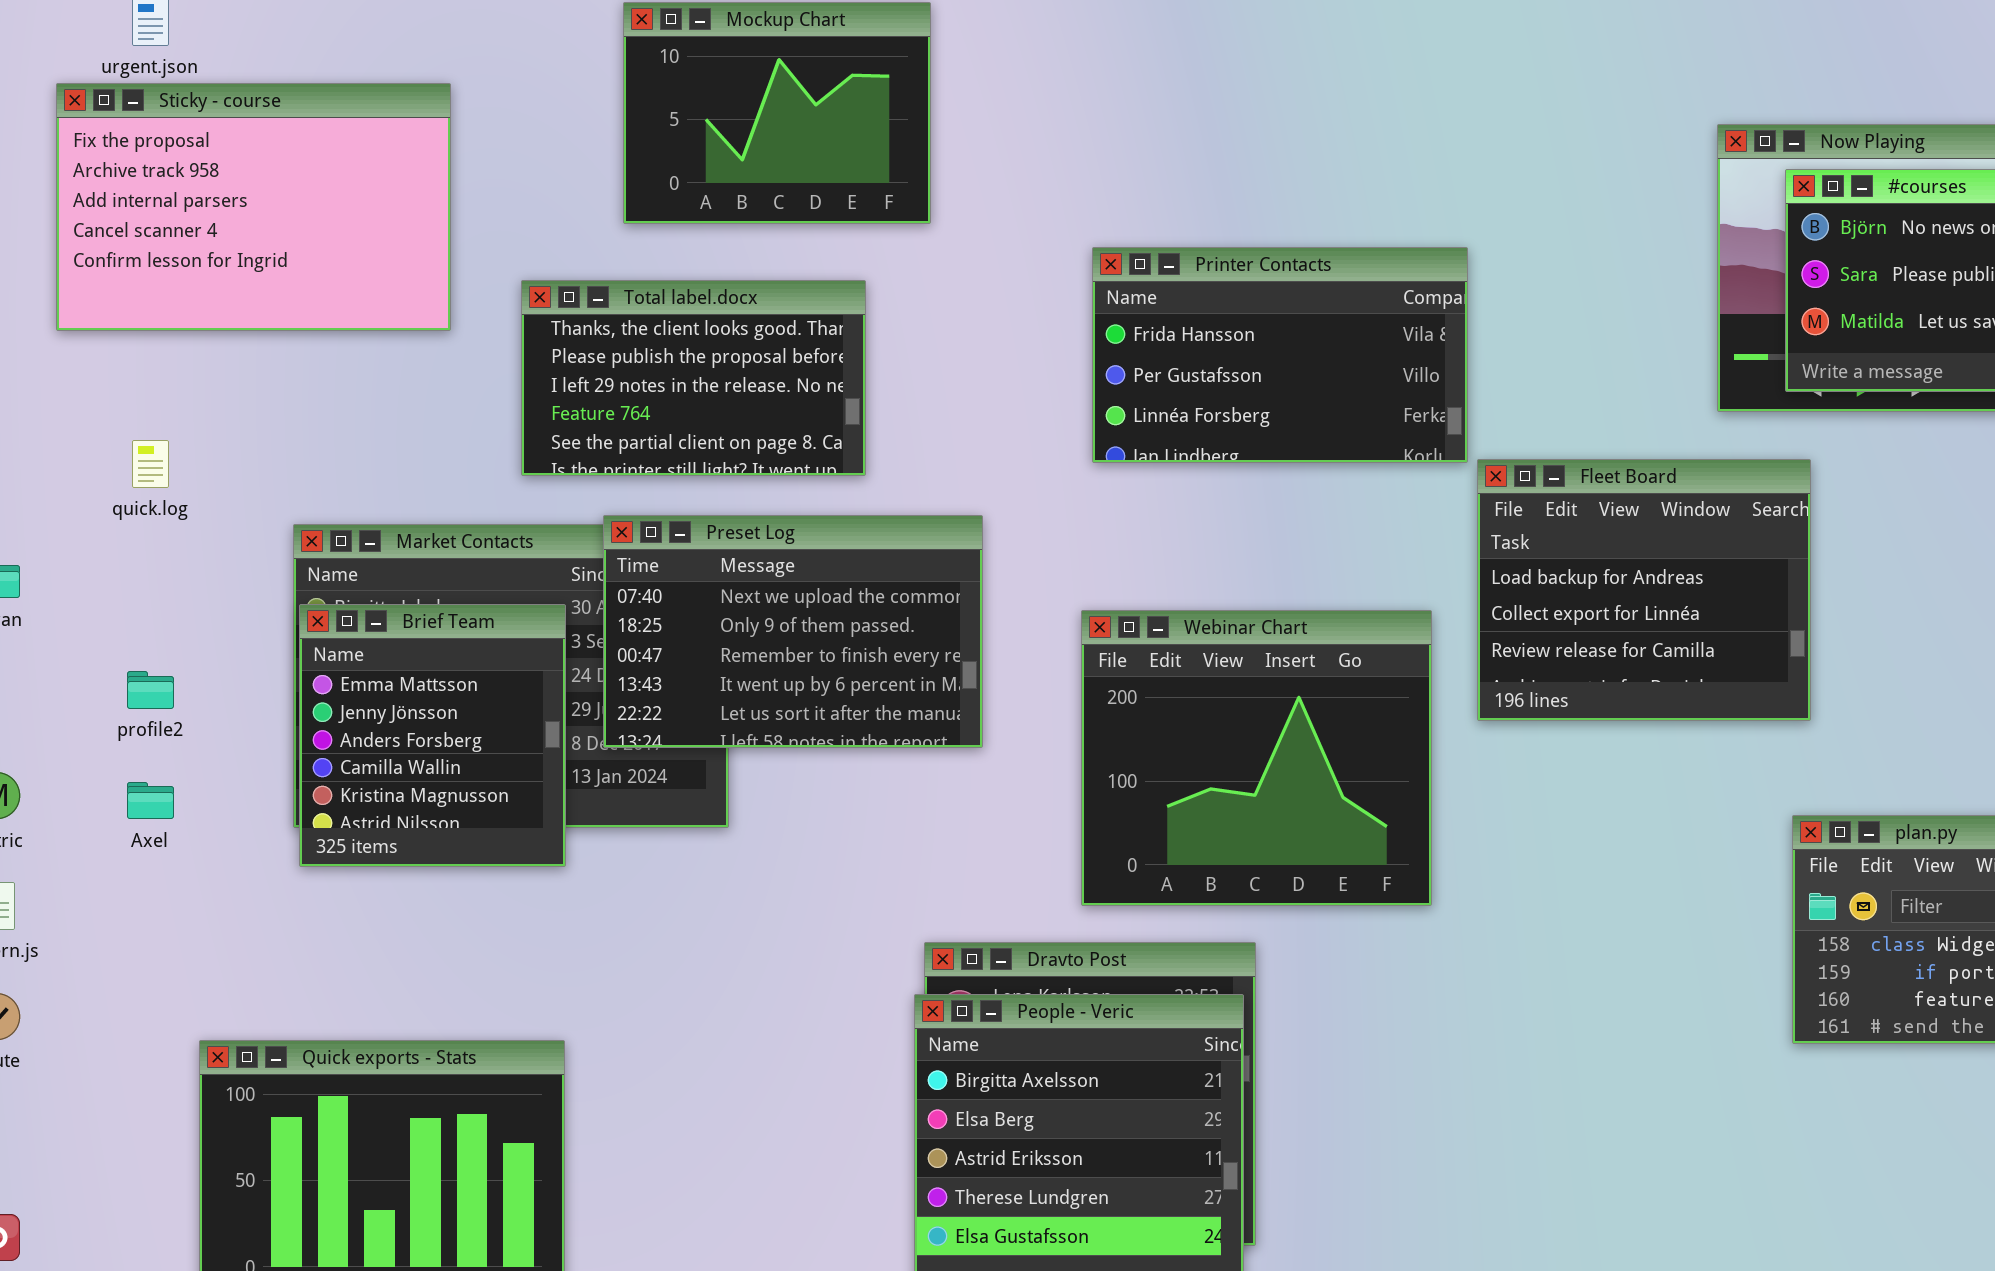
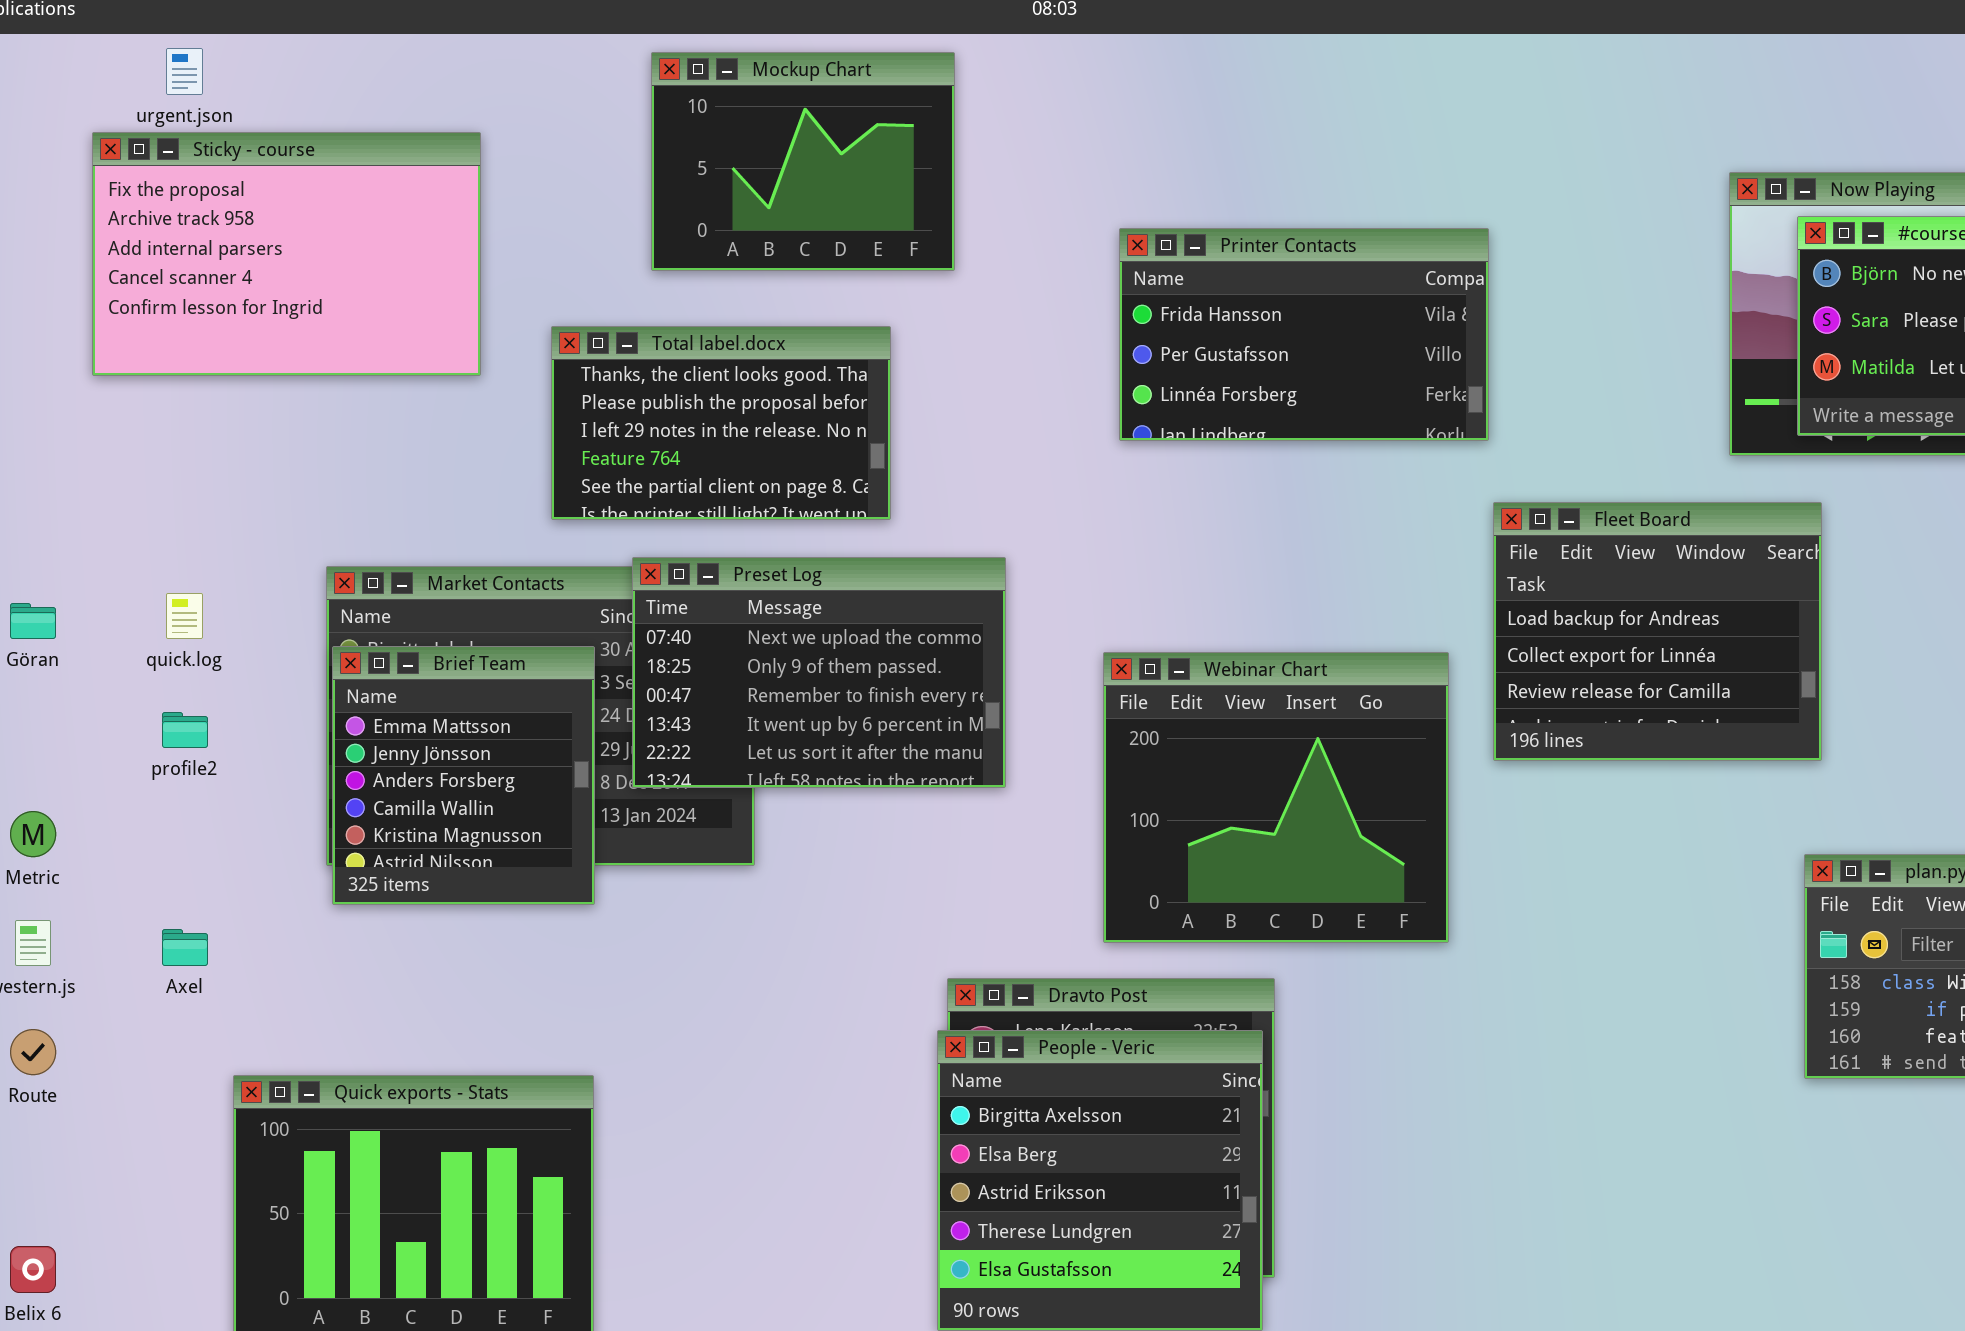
Printer Contacts: [1092,247,1468,463] -> [1119,228,1489,441], moved
quick.log: [132,440,169,488] -> [166,593,203,639], moved
Axel: [127,782,174,819] -> [162,929,208,966], moved

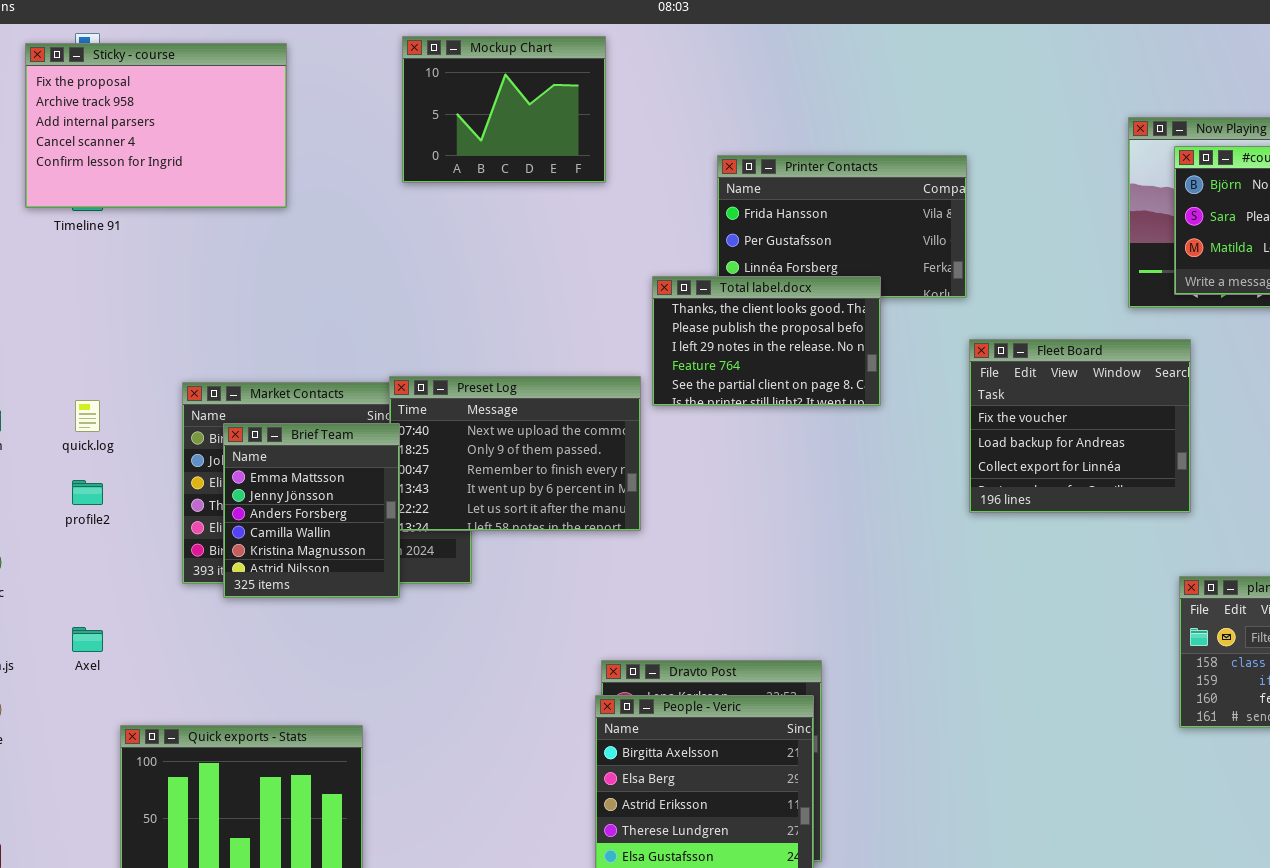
Sticky - course: [92,132,481,376] -> [25,43,287,208], moved
Total label.docx: [551,326,891,520] -> [652,276,881,406], moved
Fleet Board: [1493,502,1822,761] -> [969,339,1191,513], scrolled up 1 row
Brief Team: [332,646,595,905] -> [223,423,400,598], moved
Webinar Chart: [1103,652,1449,943] -> none, closed

